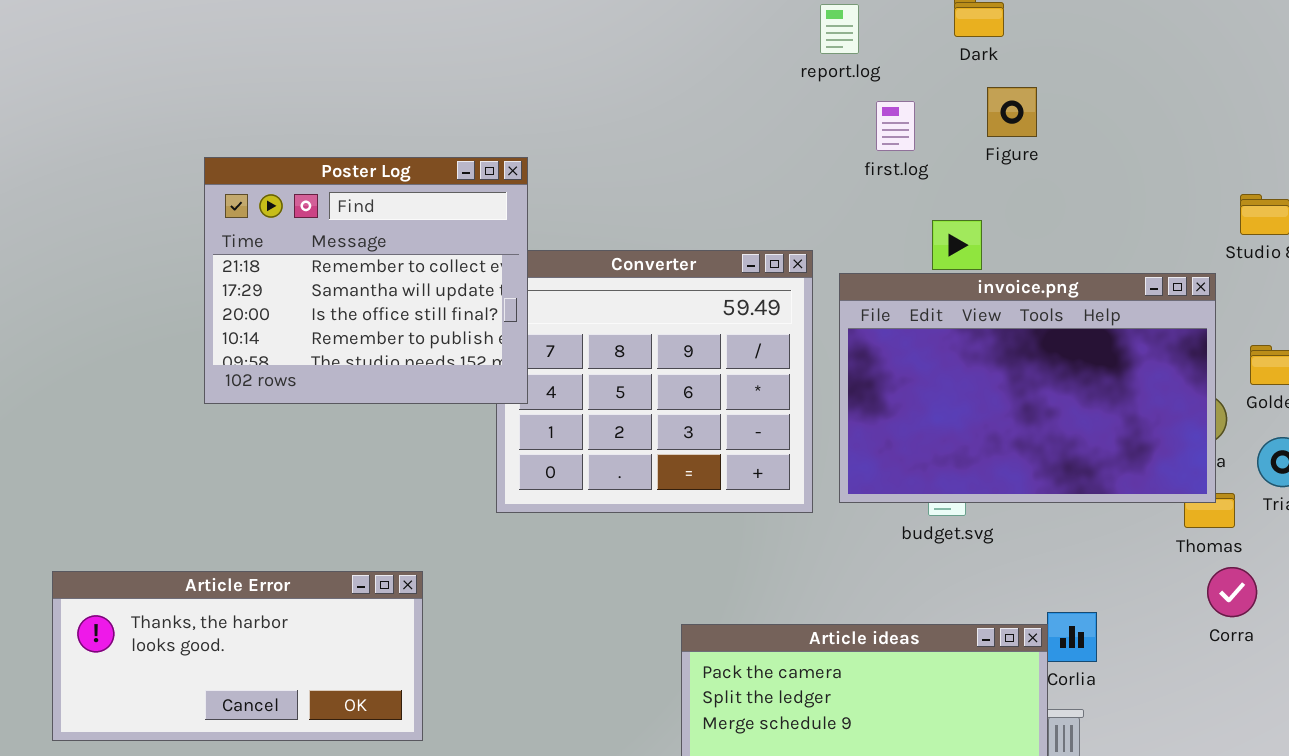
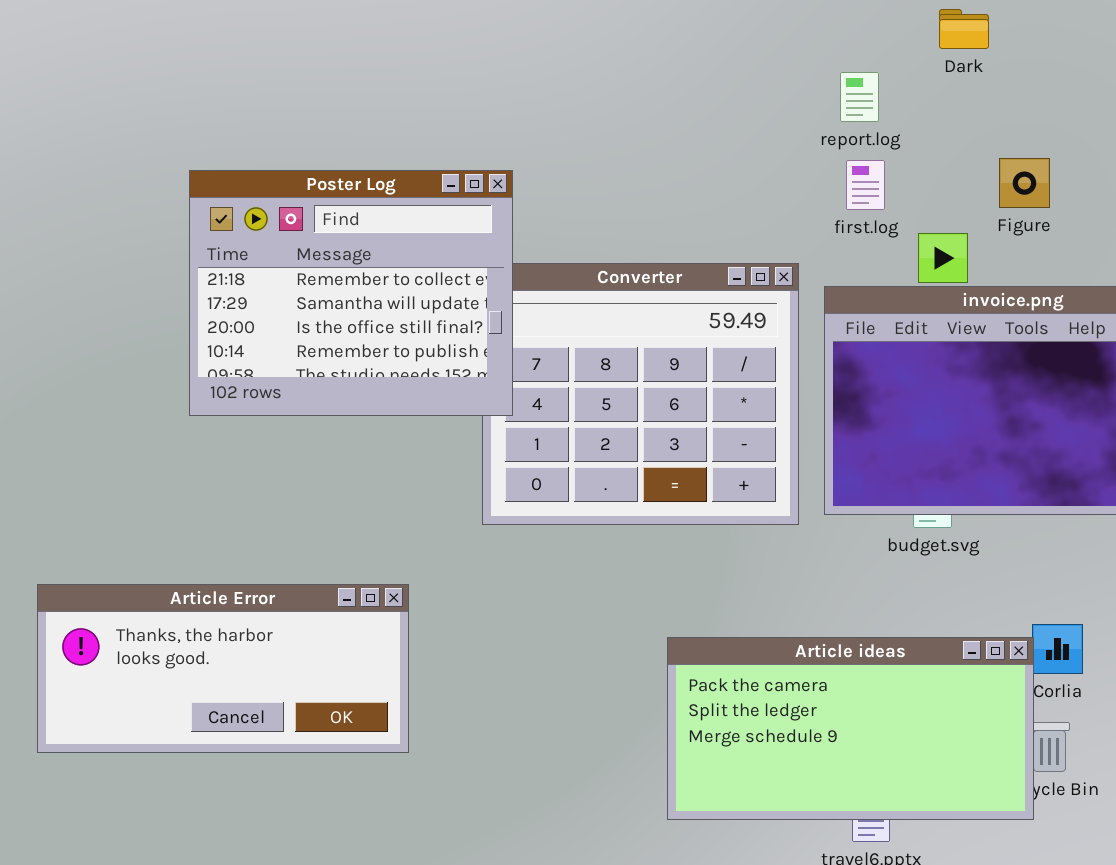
report.log: [820,4,859,54] -> [840,72,879,122], moved
Figure: [987,87,1037,137] -> [999,158,1050,208], moved
first.log: [876,101,915,151] -> [846,160,885,210], moved

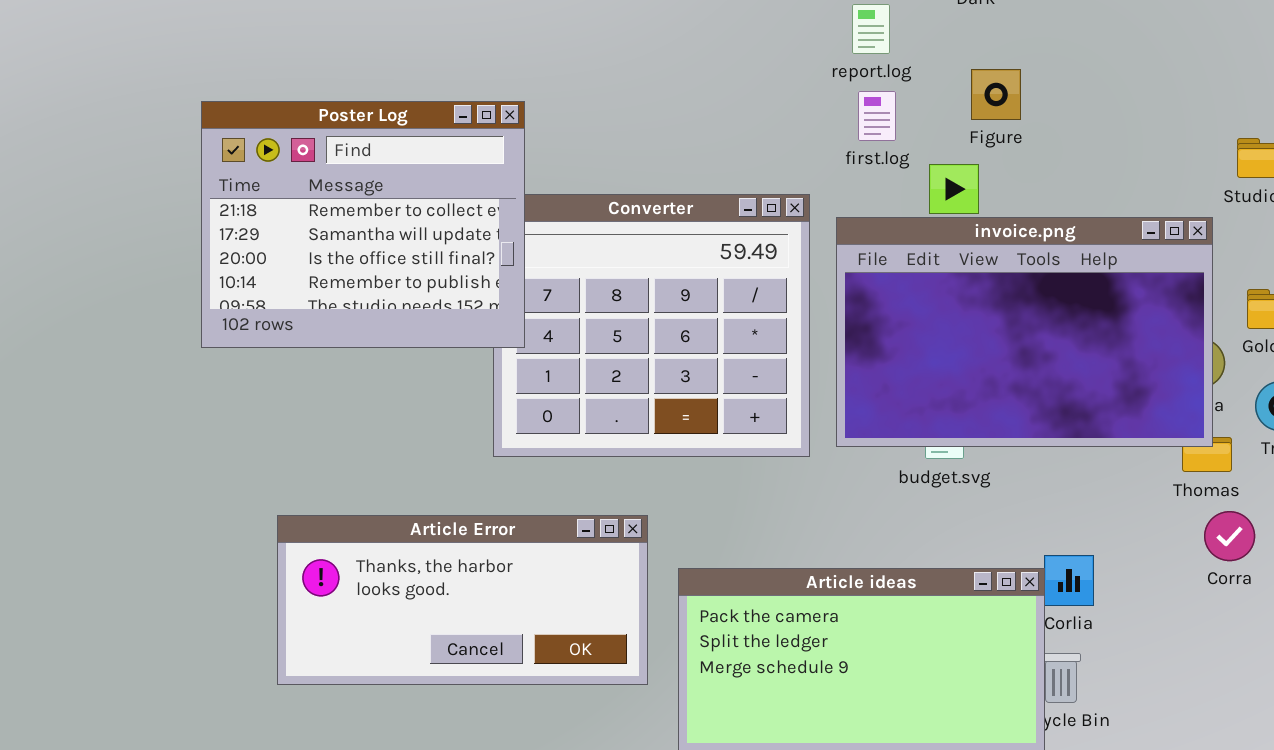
Figure: [999,158,1050,208] -> [971,69,1021,120], moved
Article Error: [37,584,409,753] -> [277,515,648,685], moved

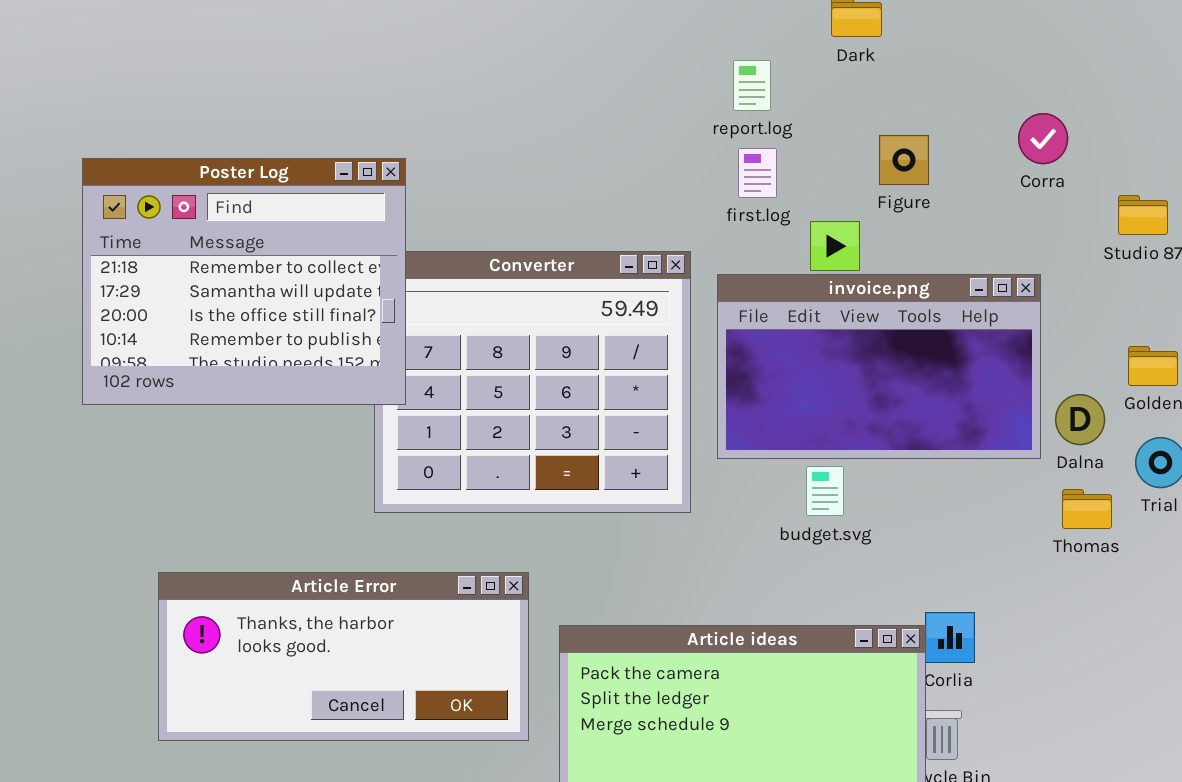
Figure: [971,69,1021,120] -> [879,135,929,185], moved
invoice.png: [836,217,1213,447] -> [717,274,1041,459], resized
Corra: [1204,511,1255,561] -> [1018,113,1068,164], moved

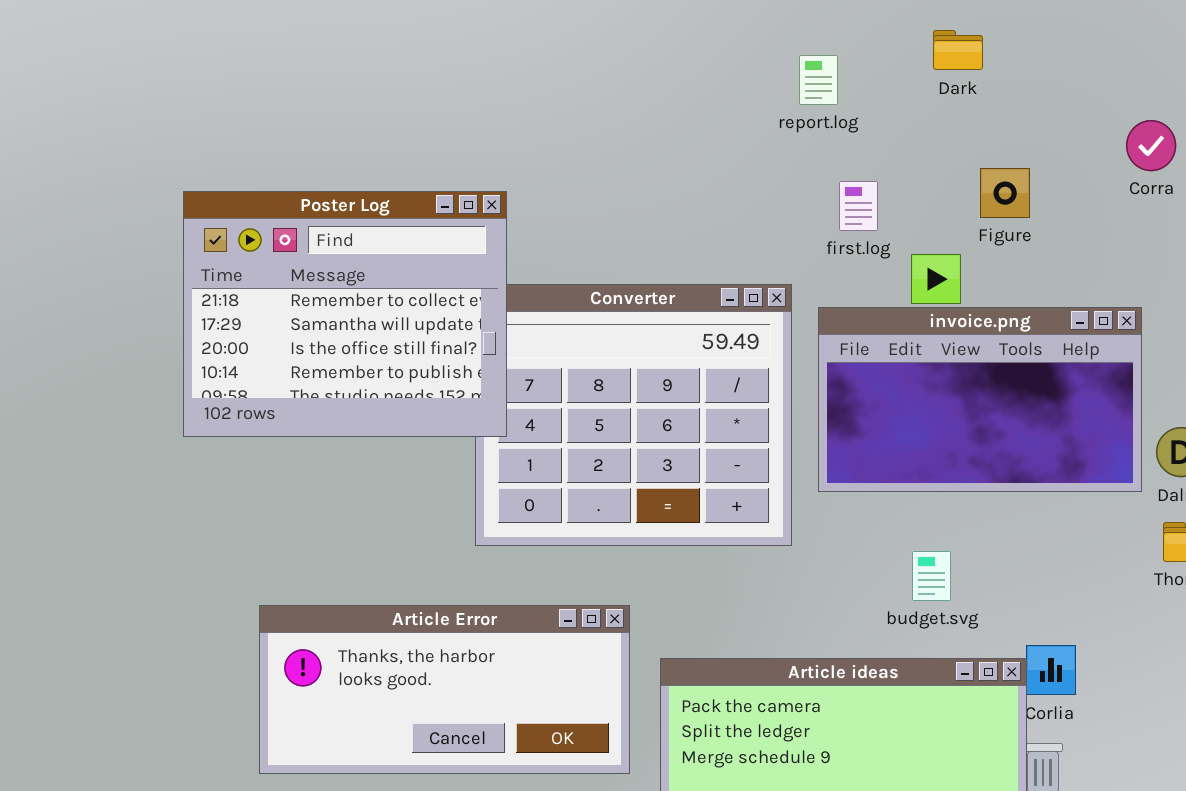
report.log: [733,60,771,111] -> [799,55,838,105], moved
Corra: [1018,113,1068,164] -> [1126,120,1176,171], moved
budget.svg: [806,466,844,516] -> [912,551,951,601], moved

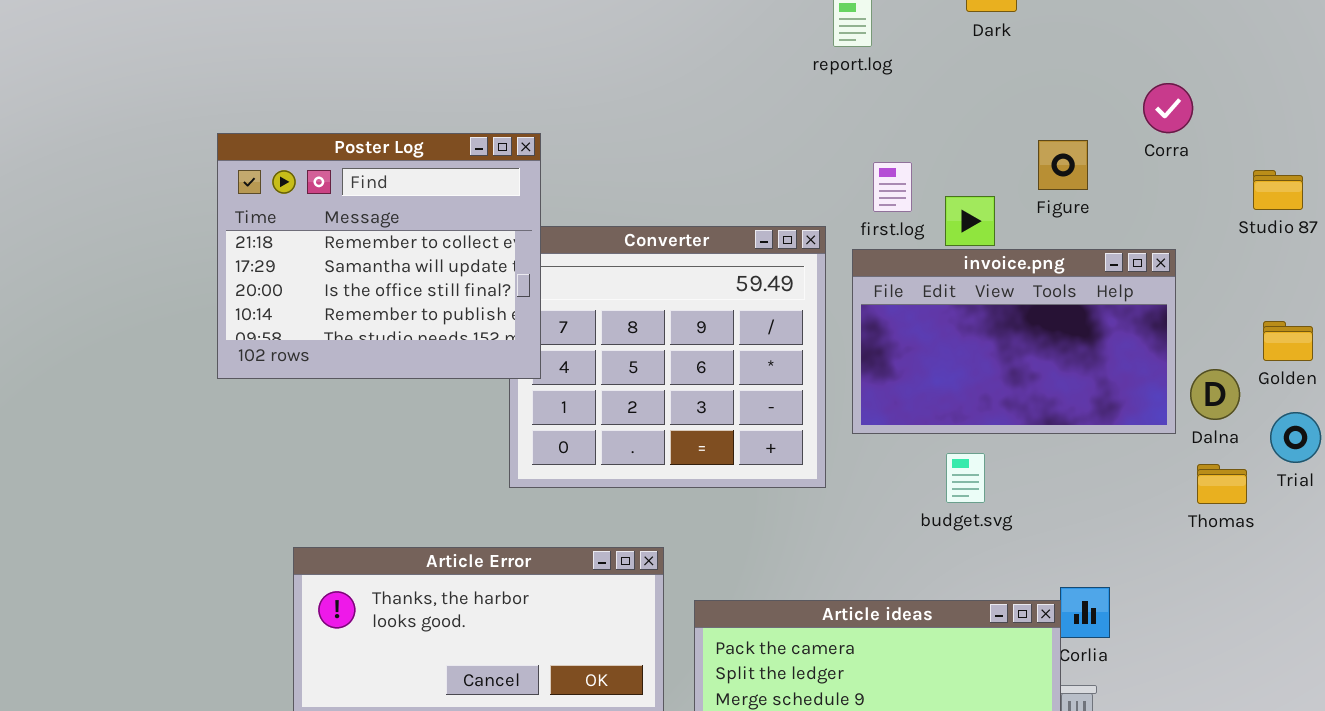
Corra: [1126,120,1176,171] -> [1143,83,1193,133], moved
Figure: [980,168,1030,218] -> [1038,140,1088,190], moved
first.log: [839,181,878,231] -> [873,162,912,212], moved
budget.svg: [912,551,951,601] -> [946,453,985,503], moved

